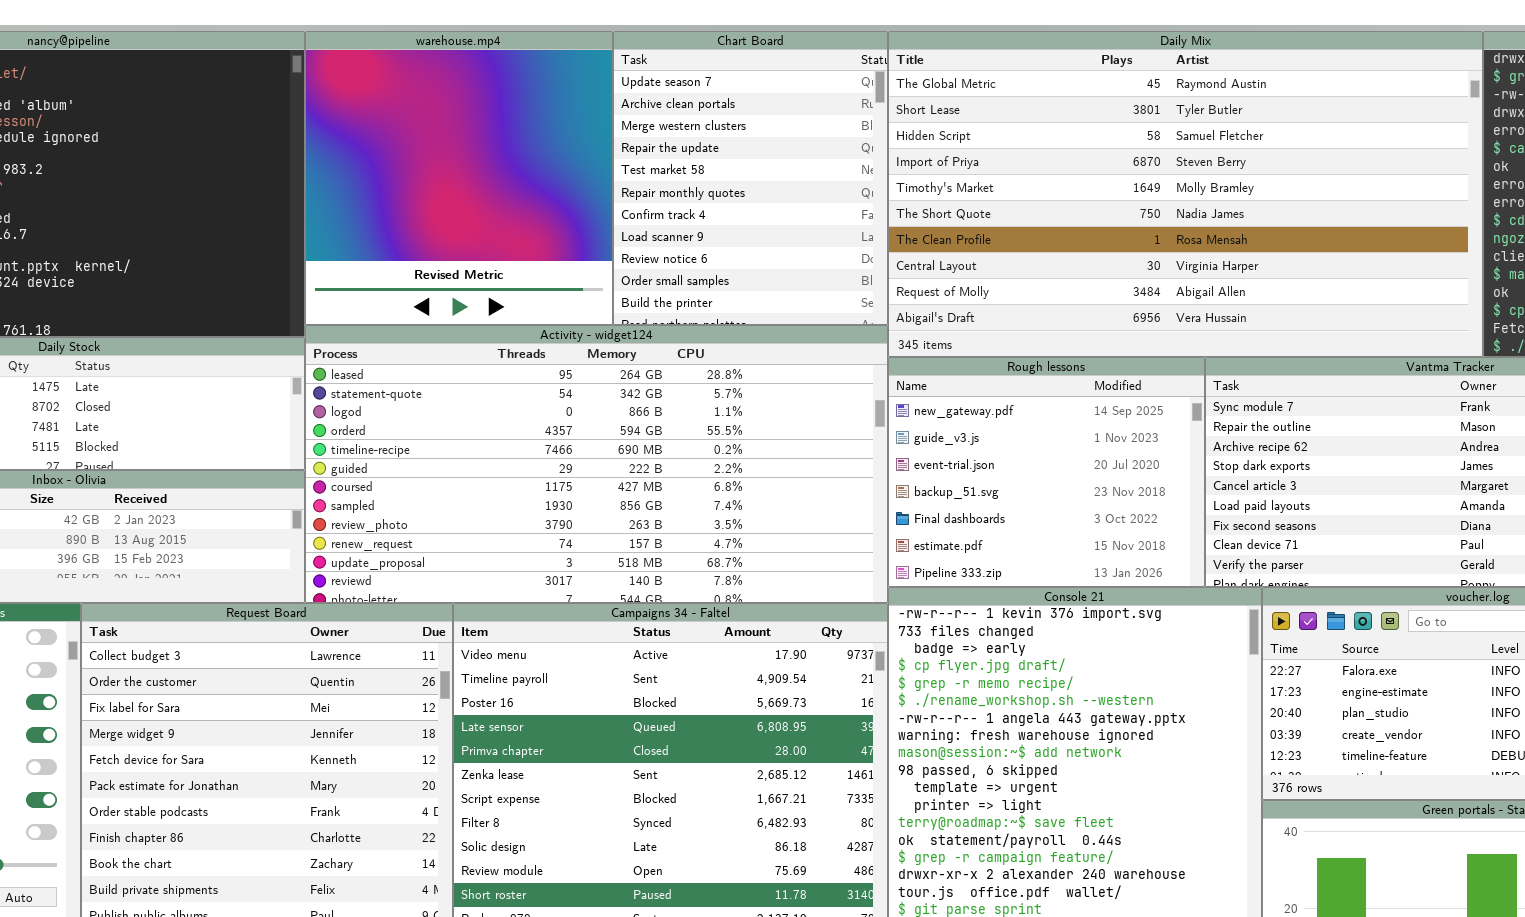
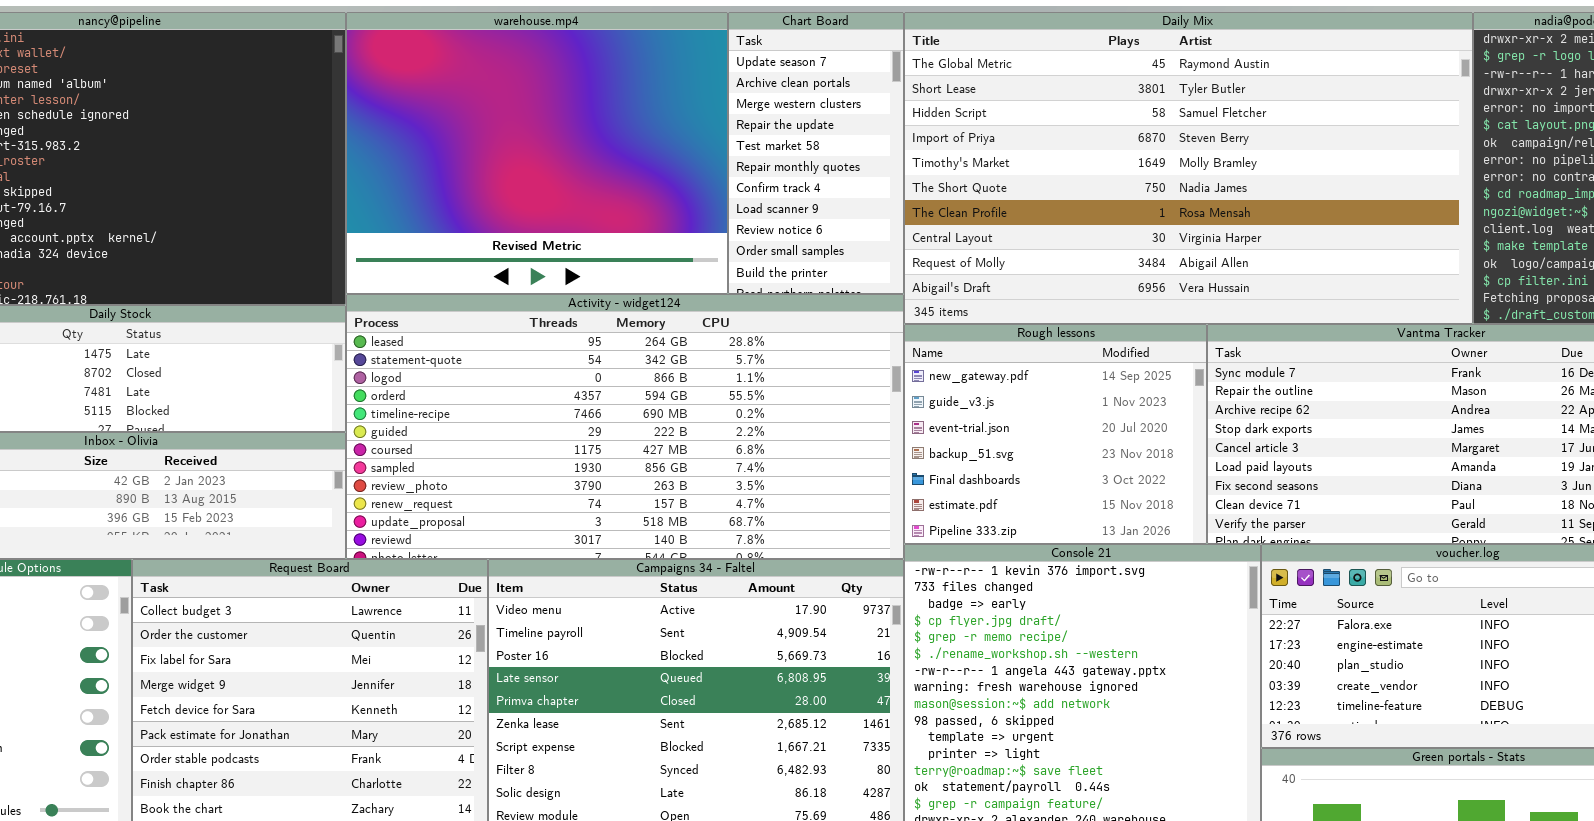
warehouse.mp4: [305,31,613,325] -> [346,12,728,294], resized
Chart Board: [613,31,888,325] -> [728,12,904,294], resized

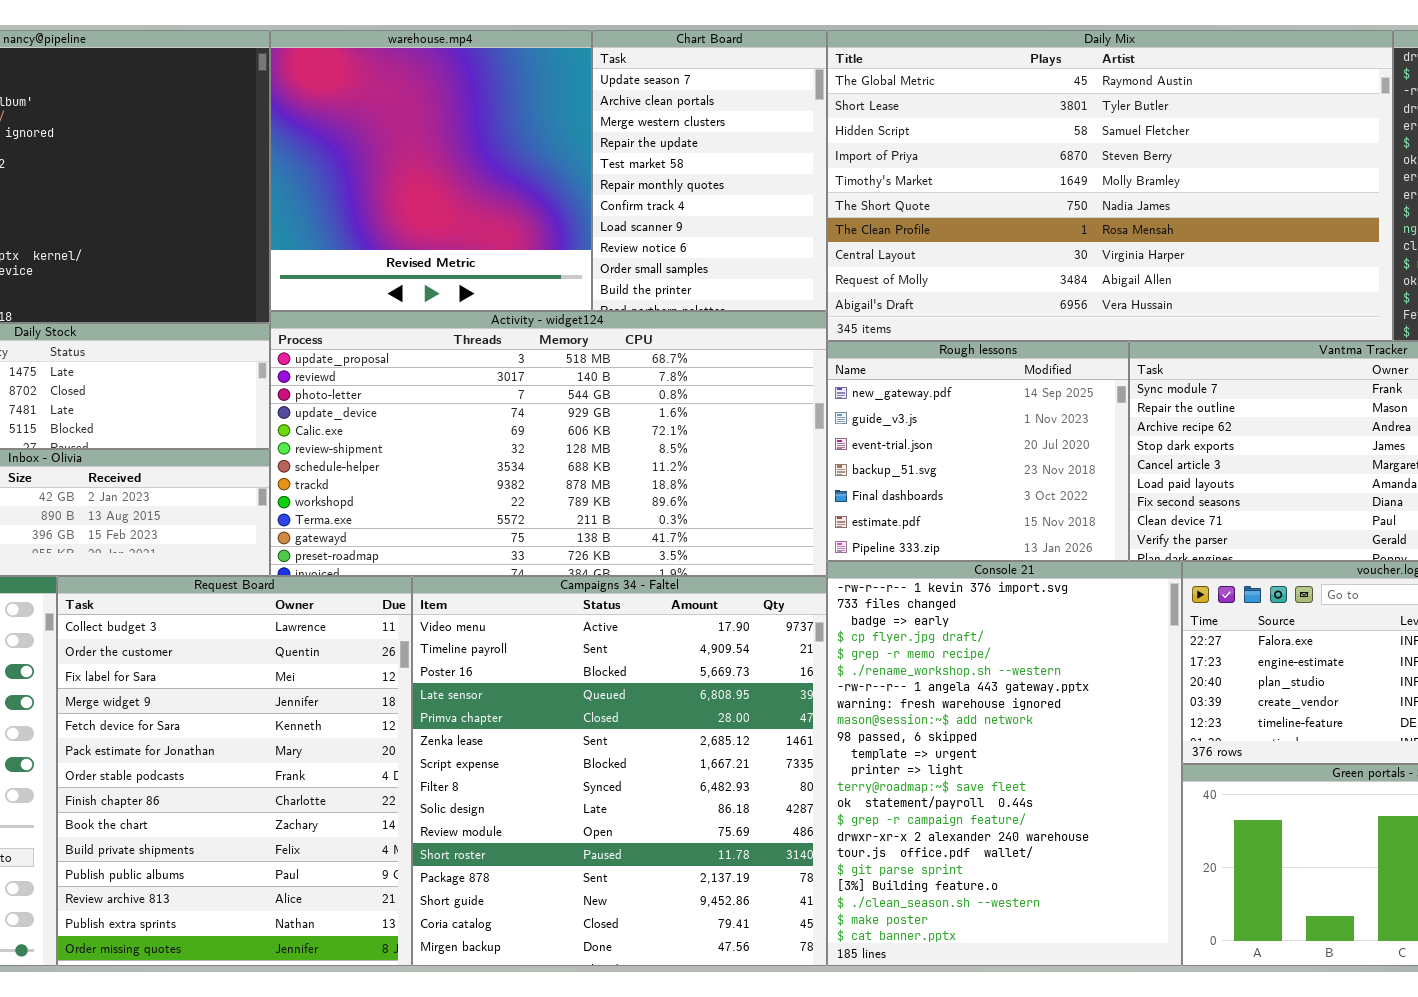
warehouse.mp4: [346,12,728,294] -> [270,30,592,311], resized
Chart Board: [728,12,904,294] -> [592,30,827,311], resized
Activity - widget124: [346,294,904,559] -> [270,311,827,576], scrolled down 10 rows

